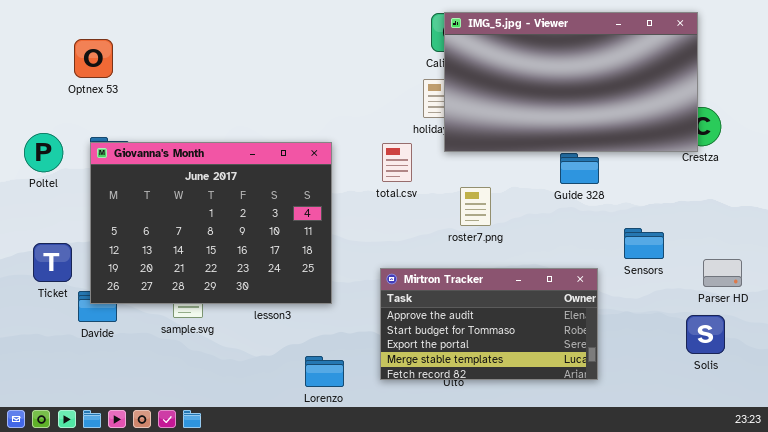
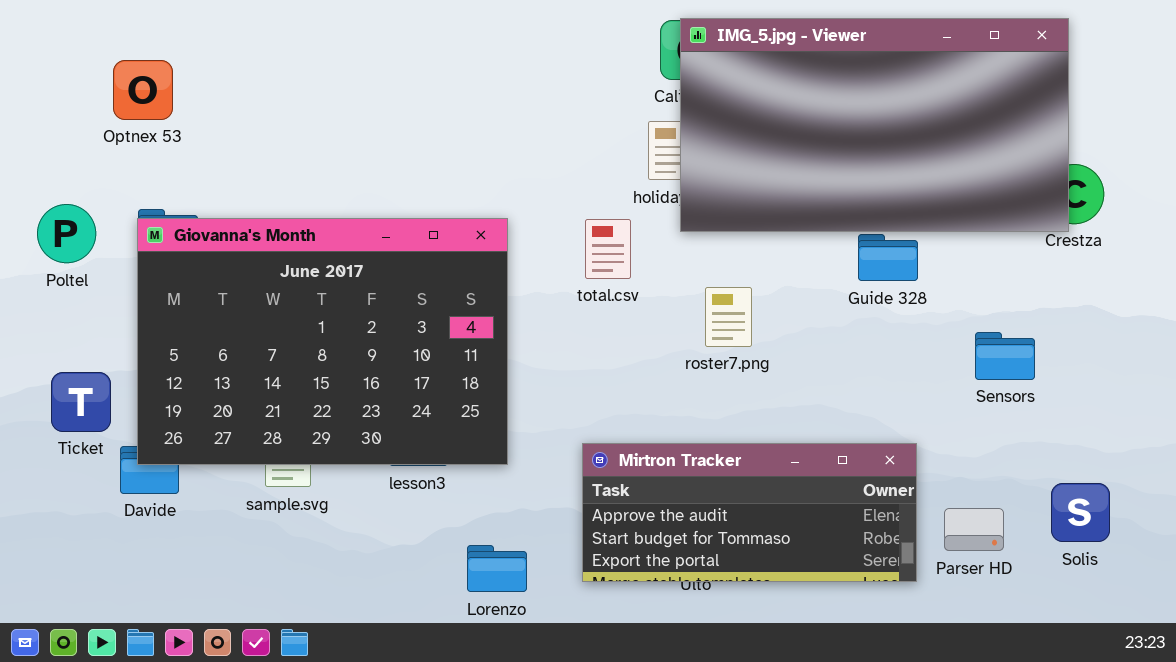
Sensors: [624,228,664,259] -> [975,332,1035,380], moved
Parser HD: [703,259,742,287] -> [944,508,1004,551], moved
Mirtron Tracker: [380,268,598,380] -> [582,443,917,582], resized

